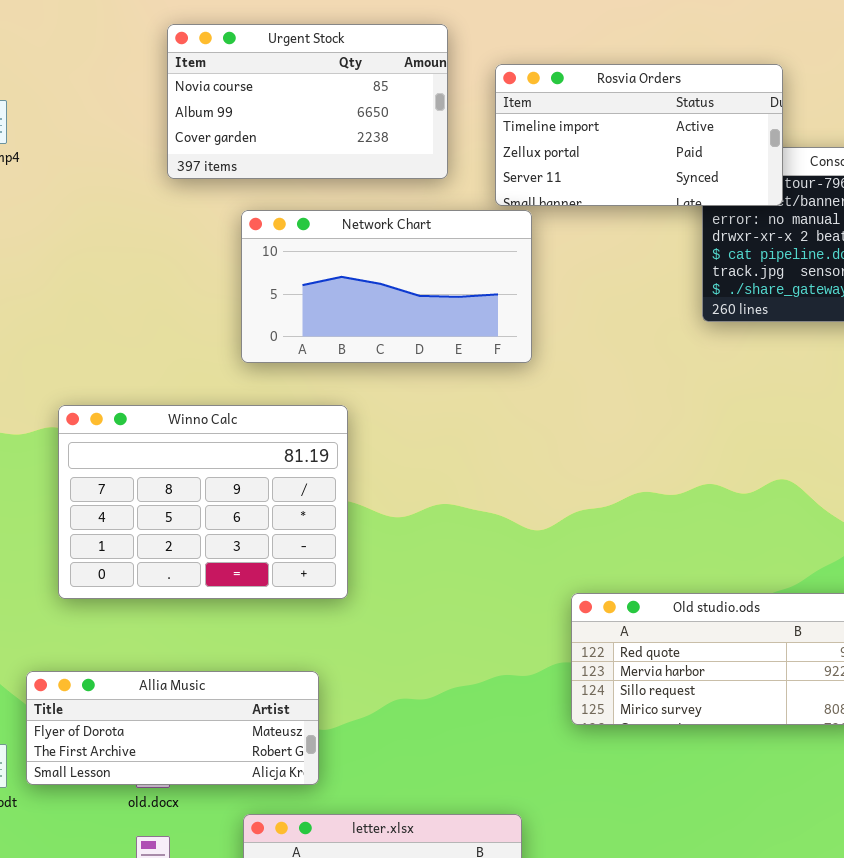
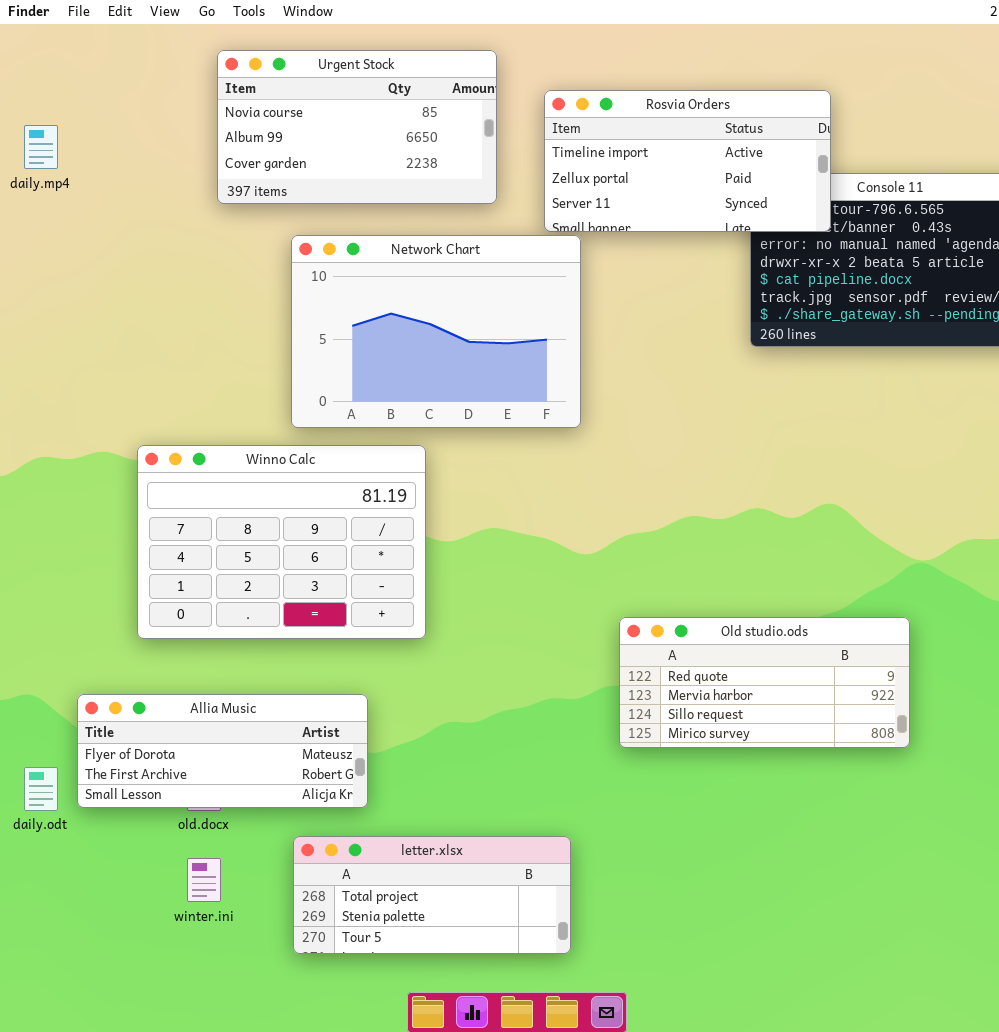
Network Chart: [241,210,532,363] -> [291,235,581,428], resized
Winno Calc: [58,405,348,599] -> [137,445,426,639], moved

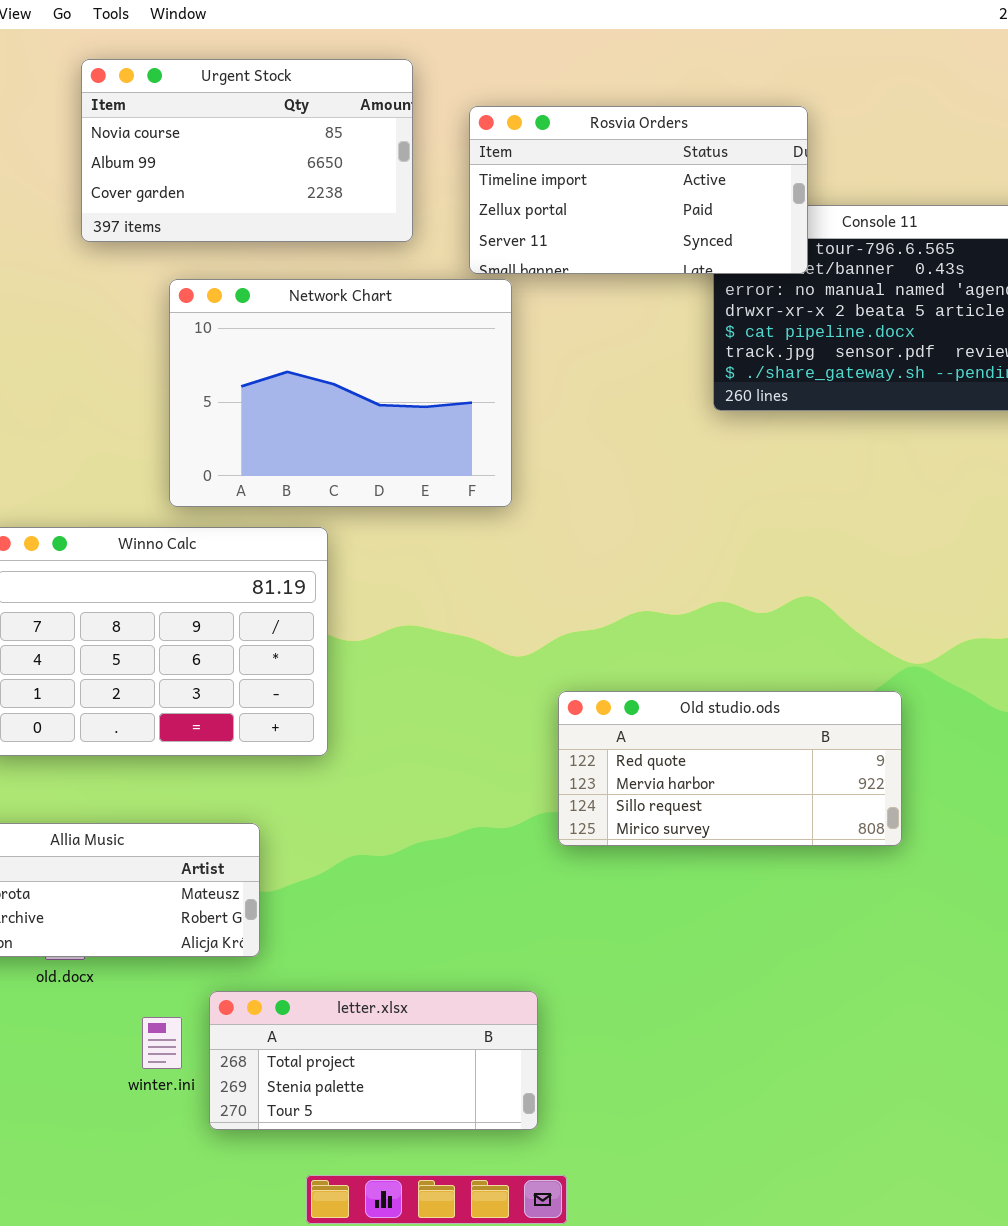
Old studio.ods: [619,617,910,748] -> [558,691,902,846], moved
letter.xlsx: [293,836,571,954] -> [209,991,538,1130], moved
winter.ini: [187,858,221,902] -> [142,1017,182,1069], moved

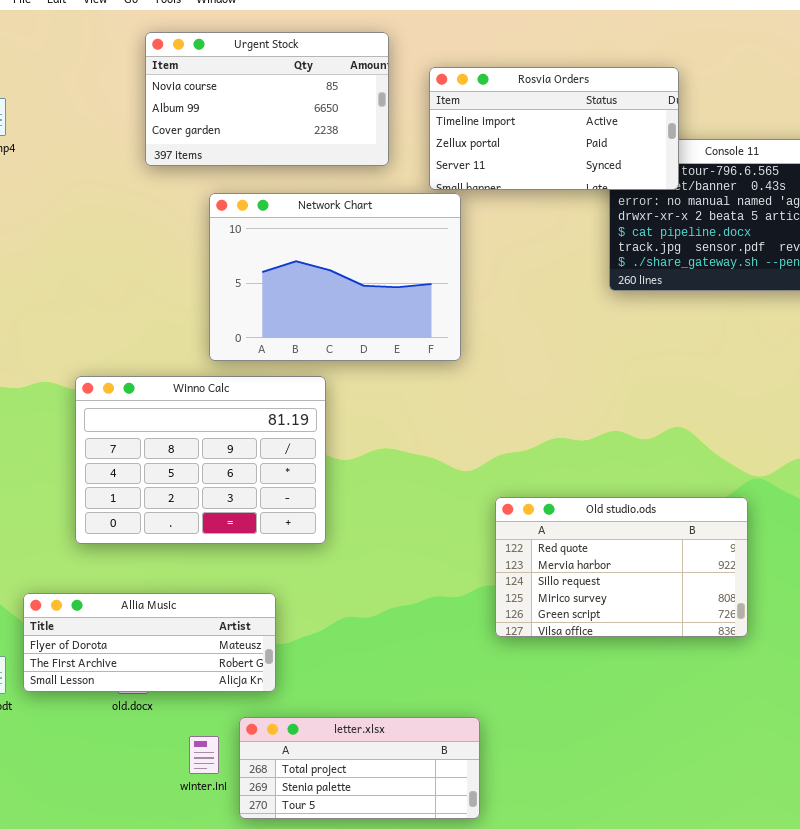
Old studio.ods: [558,691,902,846] -> [495,497,748,637], resized

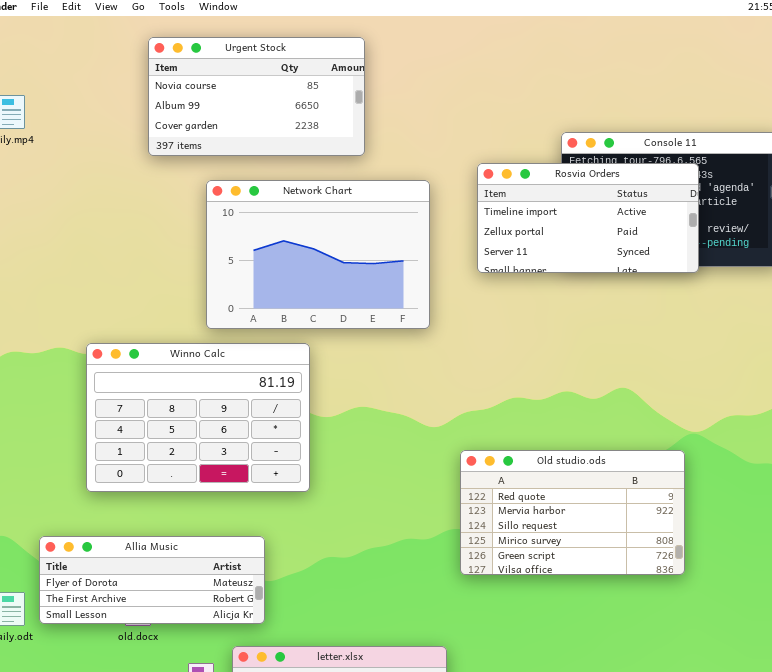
Rosvia Orders: [429,67,679,190] -> [477,163,699,273], moved

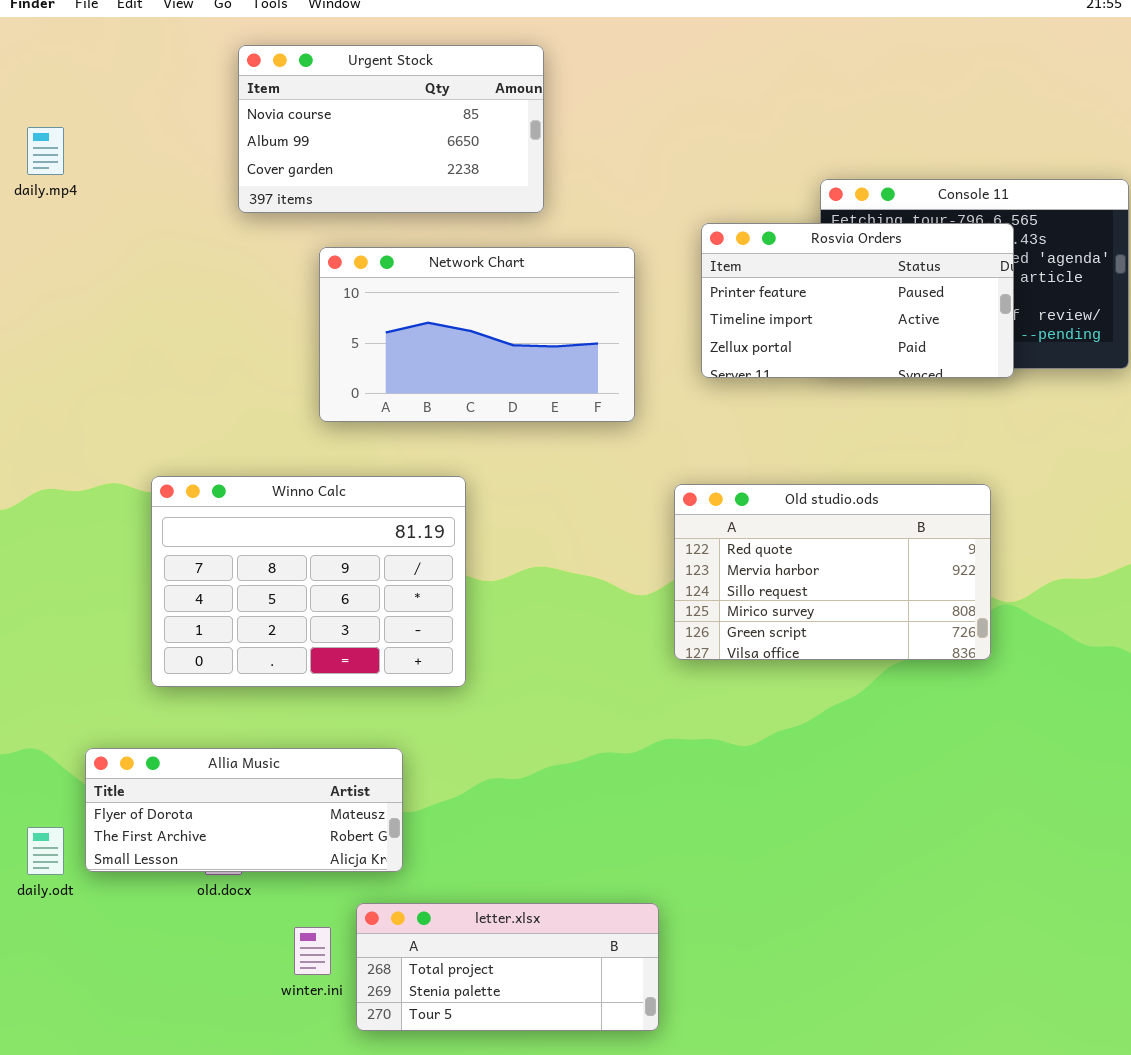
Rosvia Orders: [477,163,699,273] -> [701,223,1014,378], scrolled up 1 row
Network Chart: [206,180,430,329] -> [319,247,635,422], resized
Old studio.ods: [460,450,685,575] -> [674,484,991,660], moved

